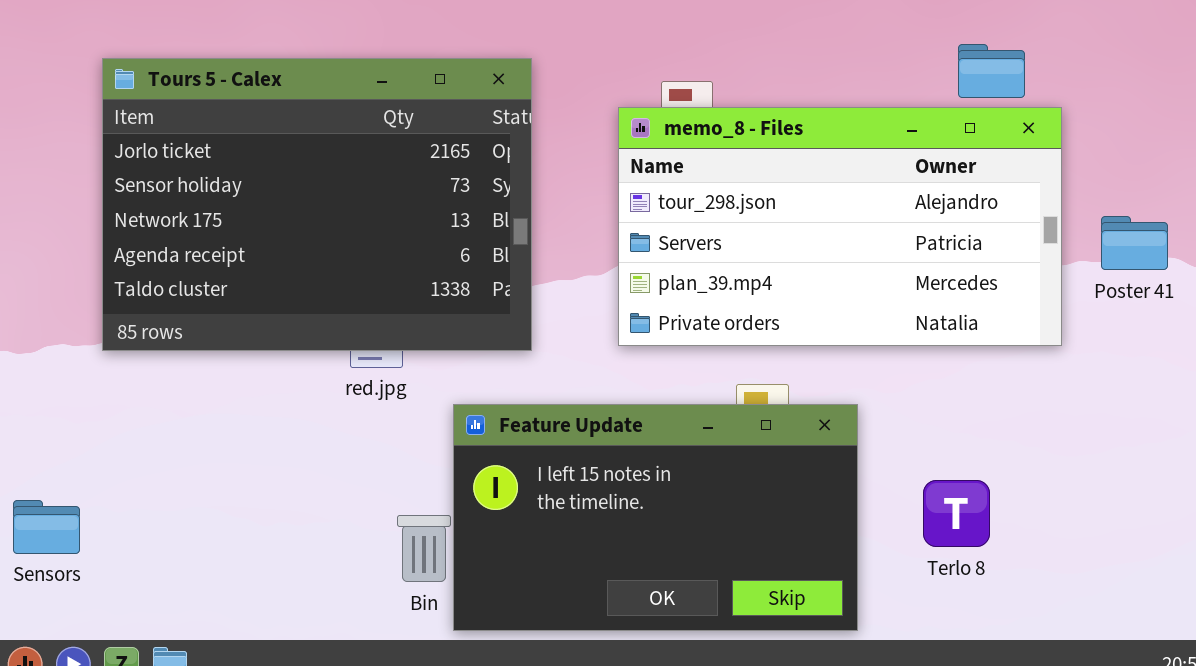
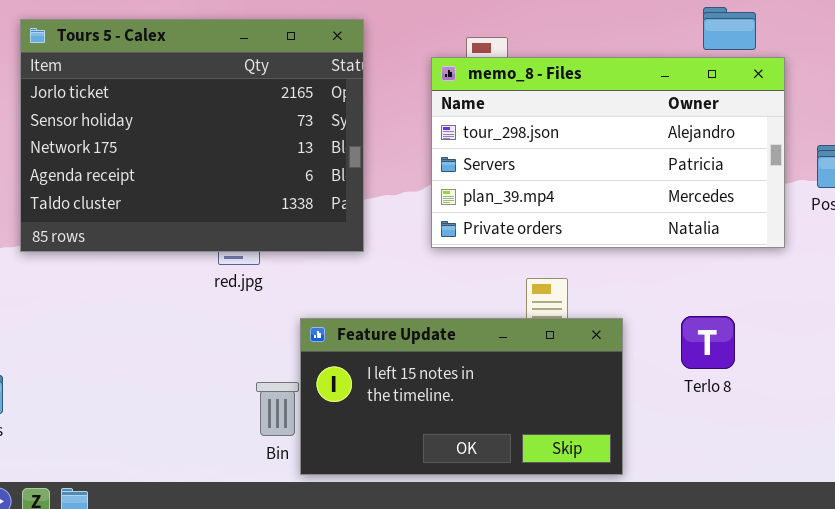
Feature Update: [453,404,858,631] -> [300,318,623,475], resized
Terlo 8: [923,480,990,547] -> [681,316,735,369], moved

